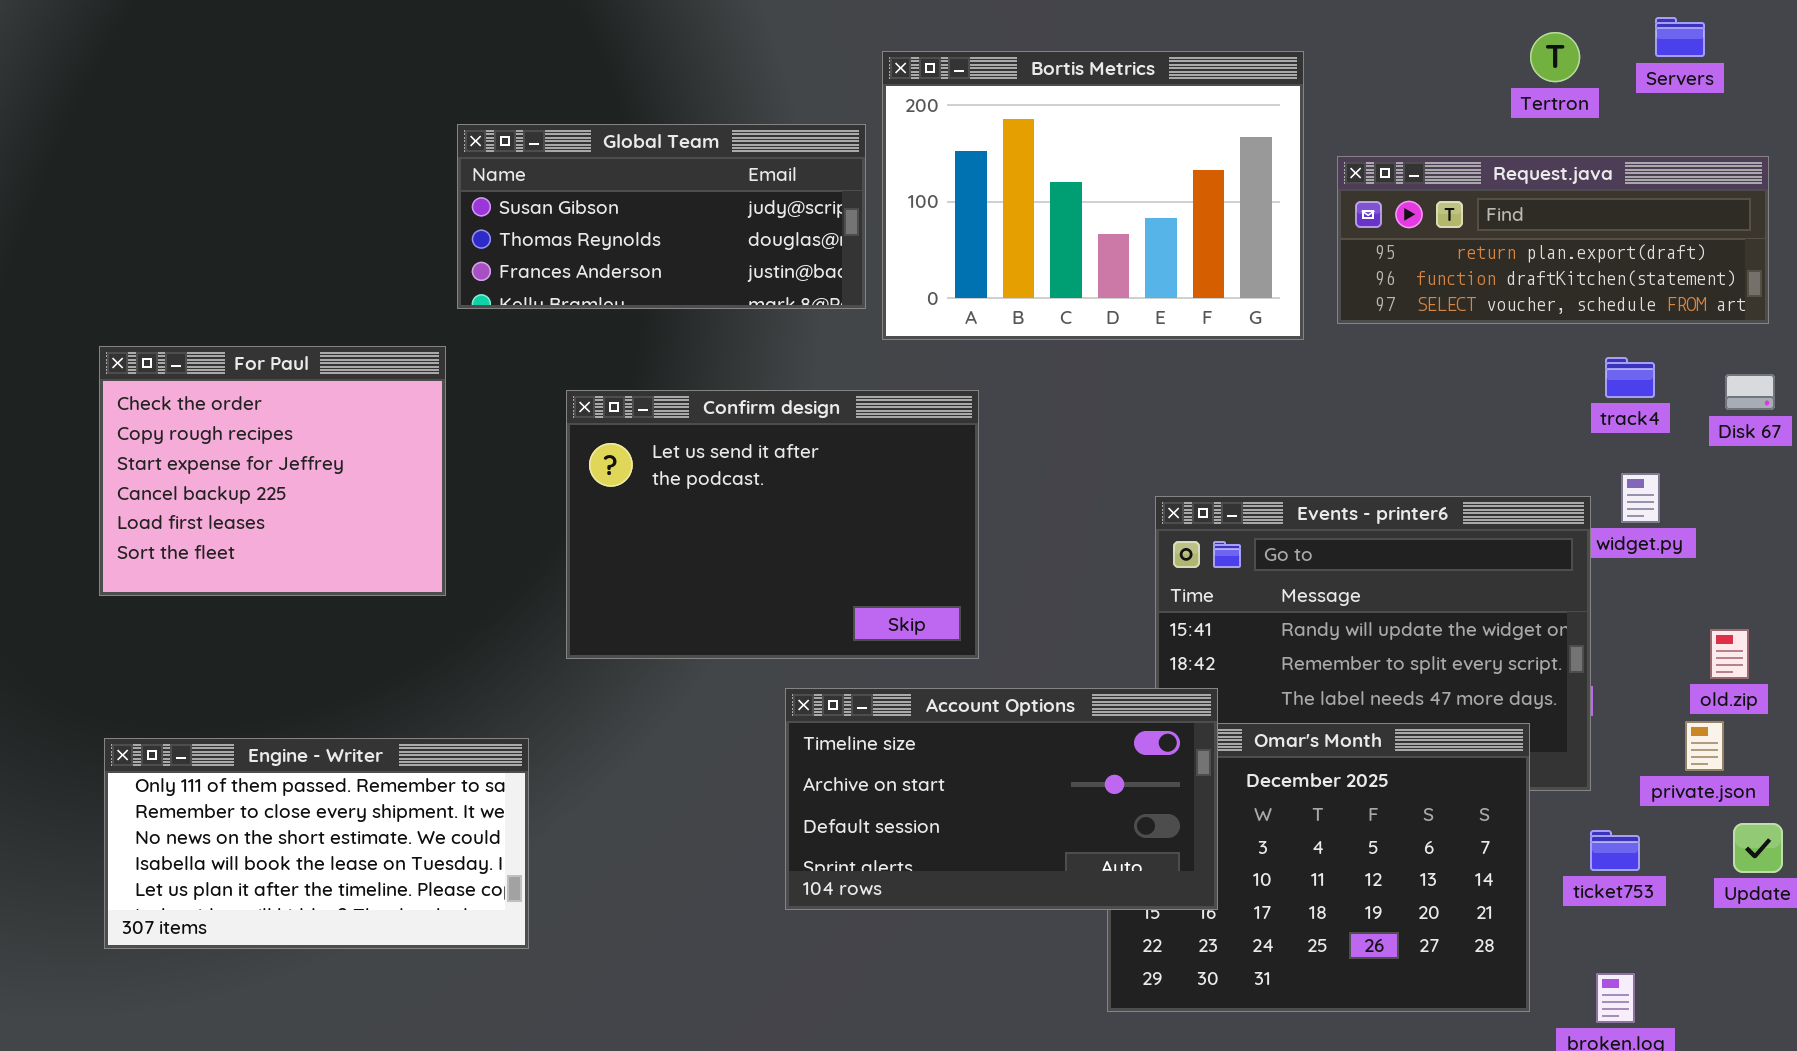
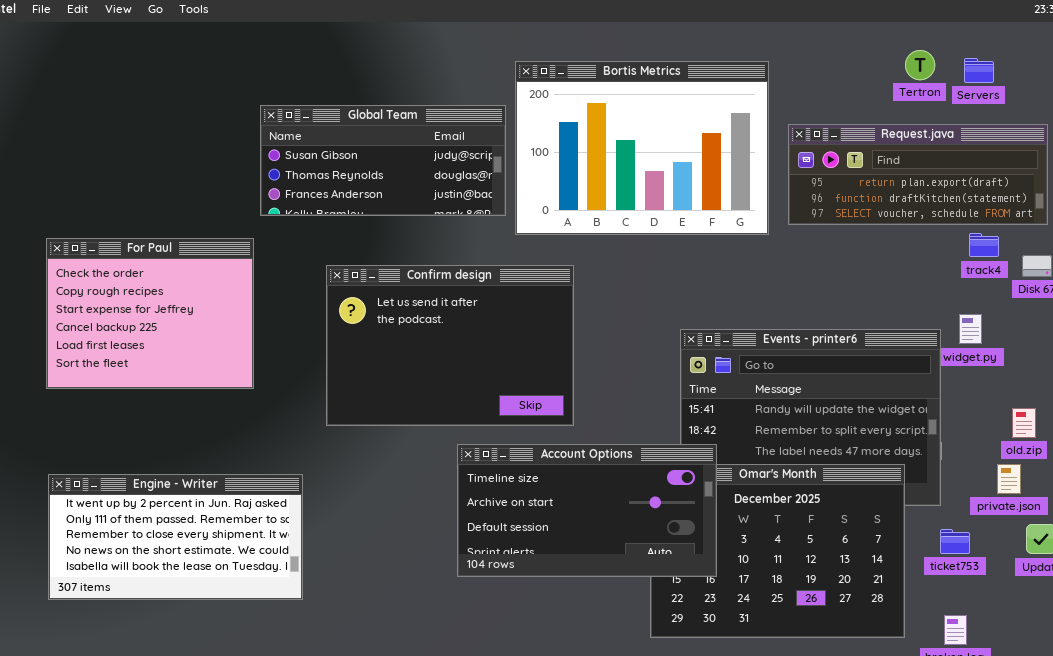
Servers: [1655,17,1705,57] -> [964,58,994,83], moved
track4: [1605,357,1655,398] -> [969,233,999,257], moved
Engine - Writer: [104,738,529,949] -> [48,474,303,600], scrolled up 1 row

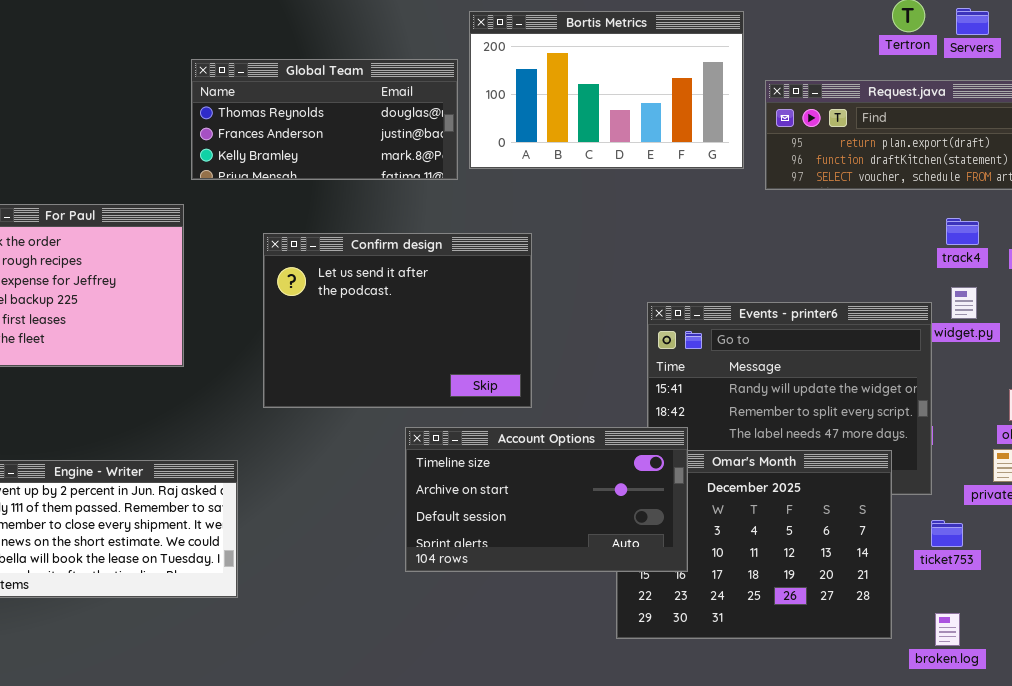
Bortis Metrics: [515,61,769,235] -> [469,11,744,169], resized
Global Team: [260,105,506,216] -> [191,59,458,180], scrolled down 1 row
track4: [969,233,999,257] -> [946,218,979,245], moved

